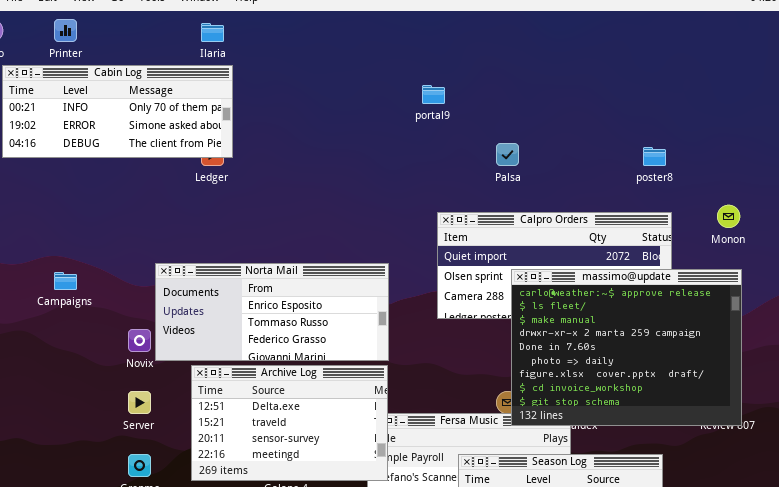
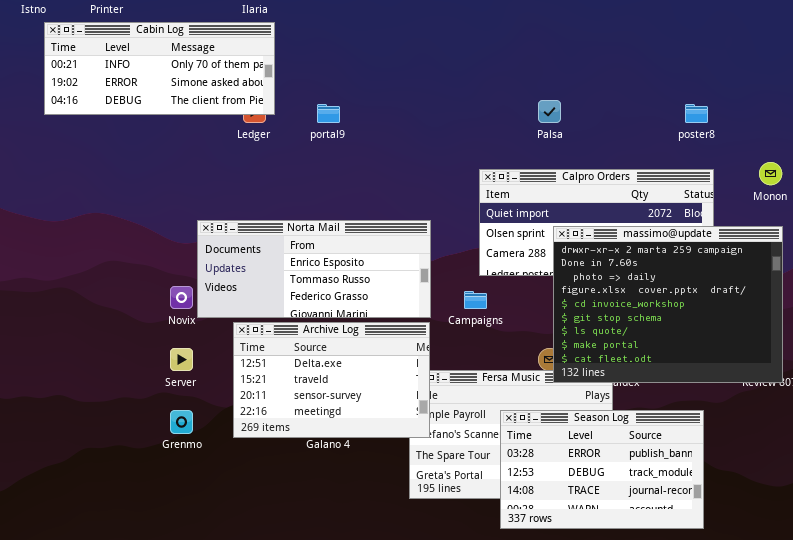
portal9: [422,85,445,104] -> [317,104,340,123], moved
massimo@update: [511,269,742,426] -> [553,226,783,383], scrolled down 3 rows
Campaigns: [54,272,77,290] -> [464,291,487,309], moved

